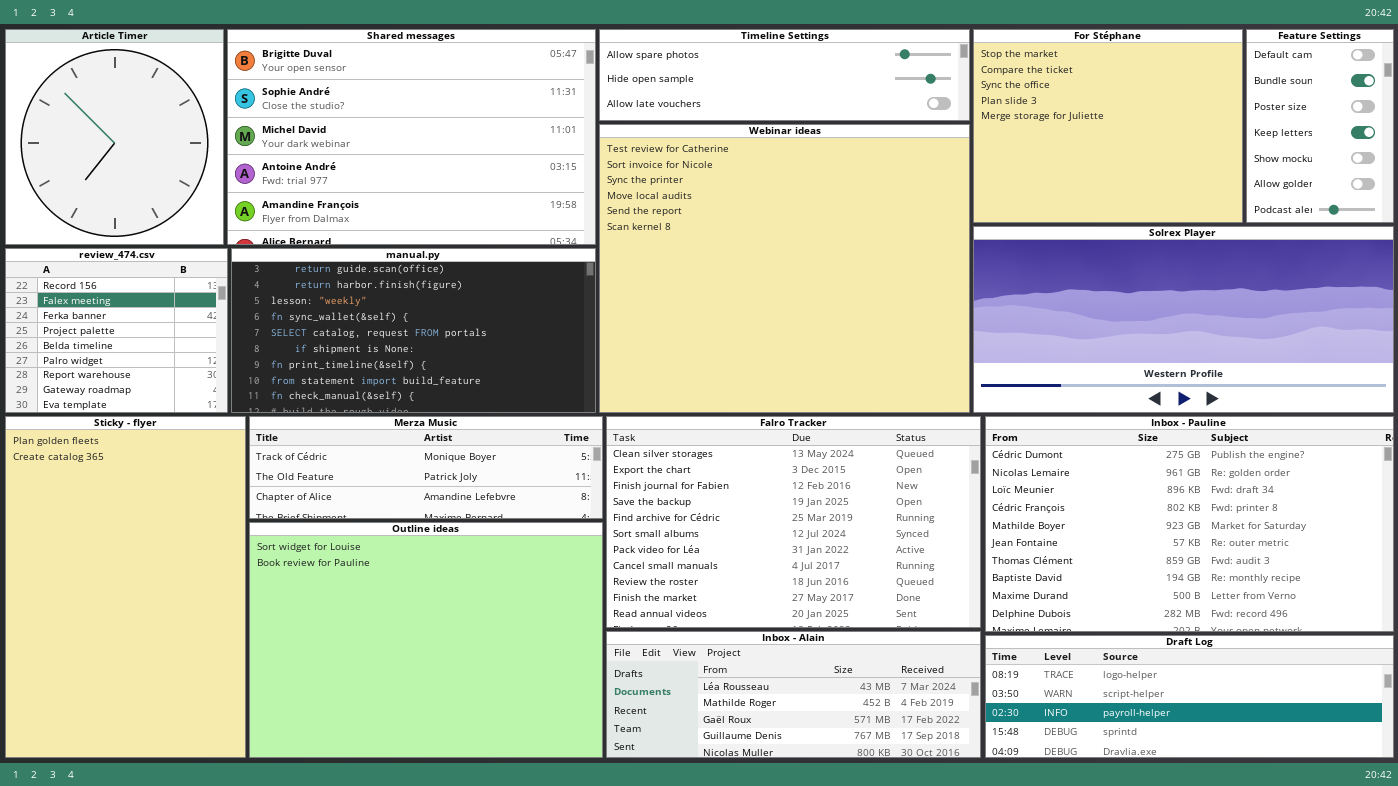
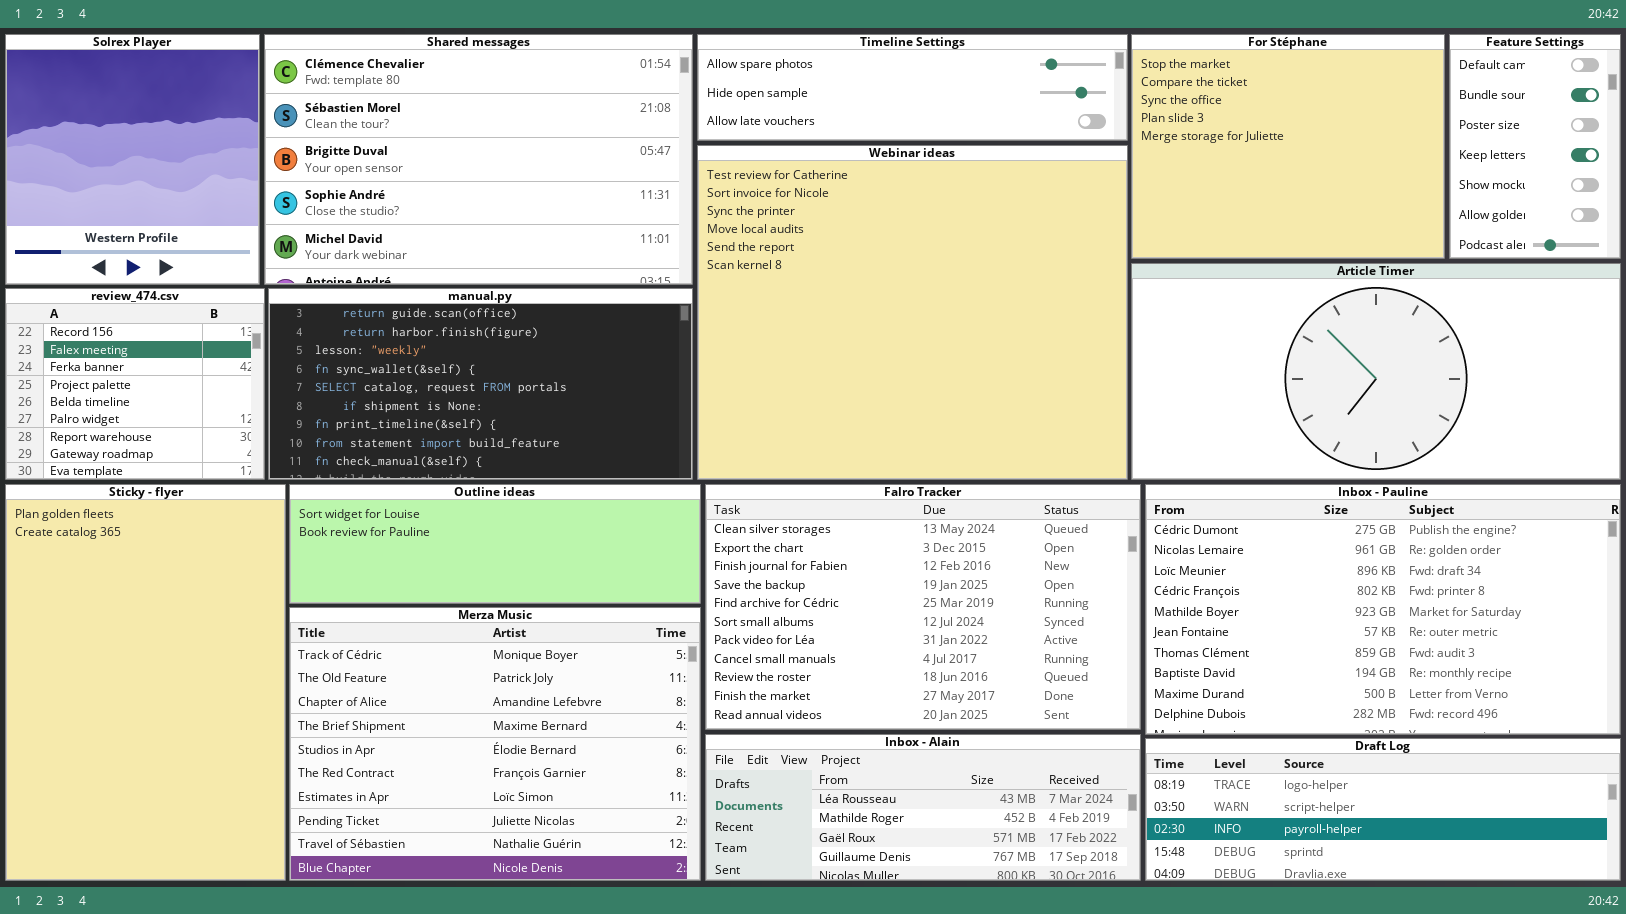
Article Timer: [5,29,224,245] -> [1131,263,1621,480], moved, resized
Shared messages: [227,29,596,245] -> [264,34,693,285], scrolled up 2 rows
Solrex Player: [973,226,1394,413] -> [5,34,260,285], moved, resized
Merza Music: [249,416,603,519] -> [289,607,701,881], moved, resized
Outline ideas: [249,522,603,758] -> [289,484,701,604], moved, resized

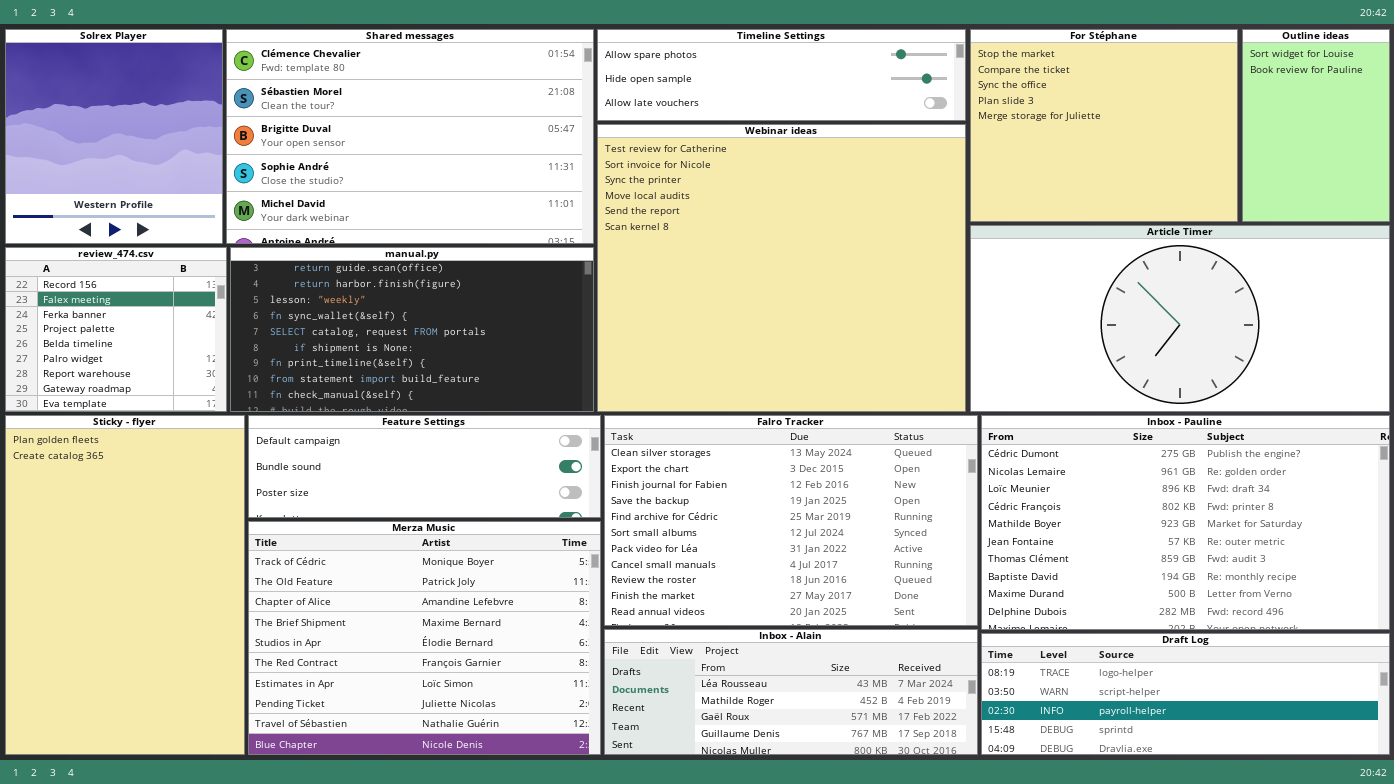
Feature Settings: [1449,34,1621,259] -> [248,415,601,518], moved, resized
Outline ideas: [289,484,701,604] -> [1242,29,1390,222], moved, resized

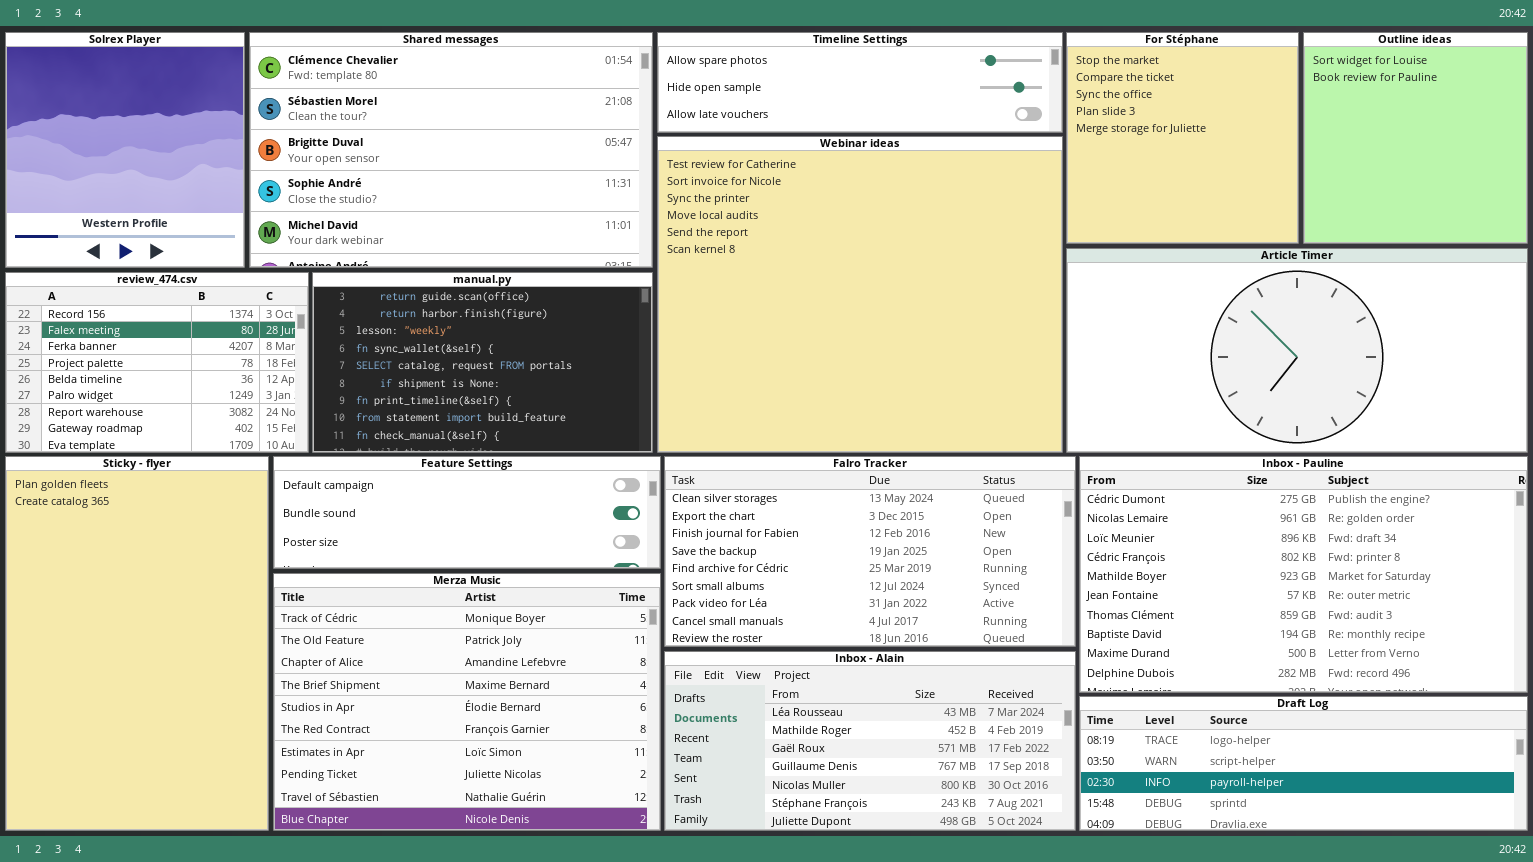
For Stéphane: [970,29,1238,222] -> [1066,32,1299,244], resized
Outline ideas: [1242,29,1390,222] -> [1303,32,1528,244], resized
review_474.csv: [5,247,227,412] -> [5,272,309,453], resized
manual.py: [230,247,594,412] -> [312,272,653,453], resized
Falro Tracker: [604,415,978,626] -> [664,456,1076,647], resized
Inbox - Alain: [604,629,978,755] -> [664,651,1076,831], resized

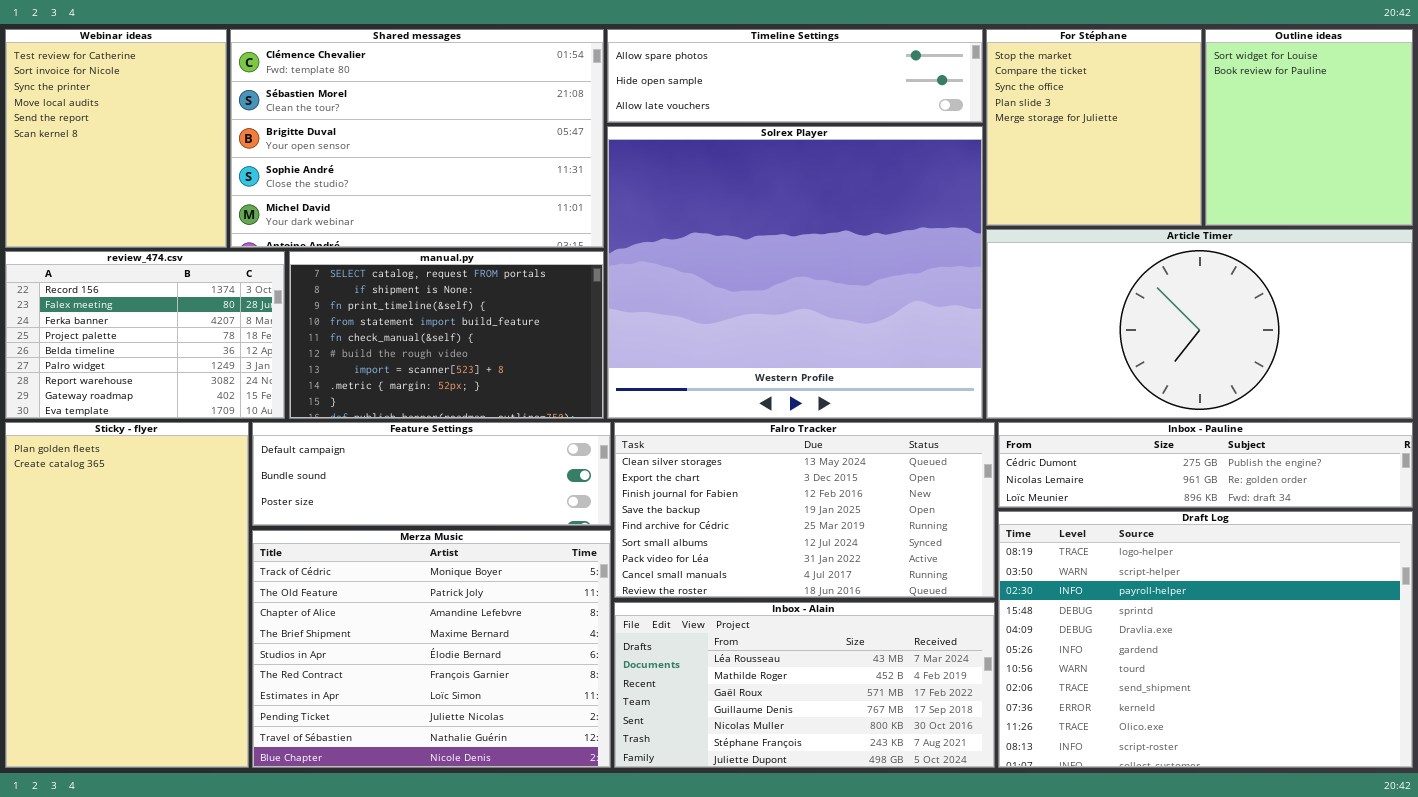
Solrex Player: [5,32,245,268] -> [607,126,983,419], moved, resized
Webinar ideas: [657,136,1063,453] -> [5,29,227,248], moved, resized
manual.py: [312,272,653,453] -> [289,251,604,419], scrolled down 4 rows
Inbox - Pauline: [1079,456,1528,693] -> [998,422,1413,508], resized
Draft Log: [1079,696,1528,831] -> [998,511,1413,768], resized

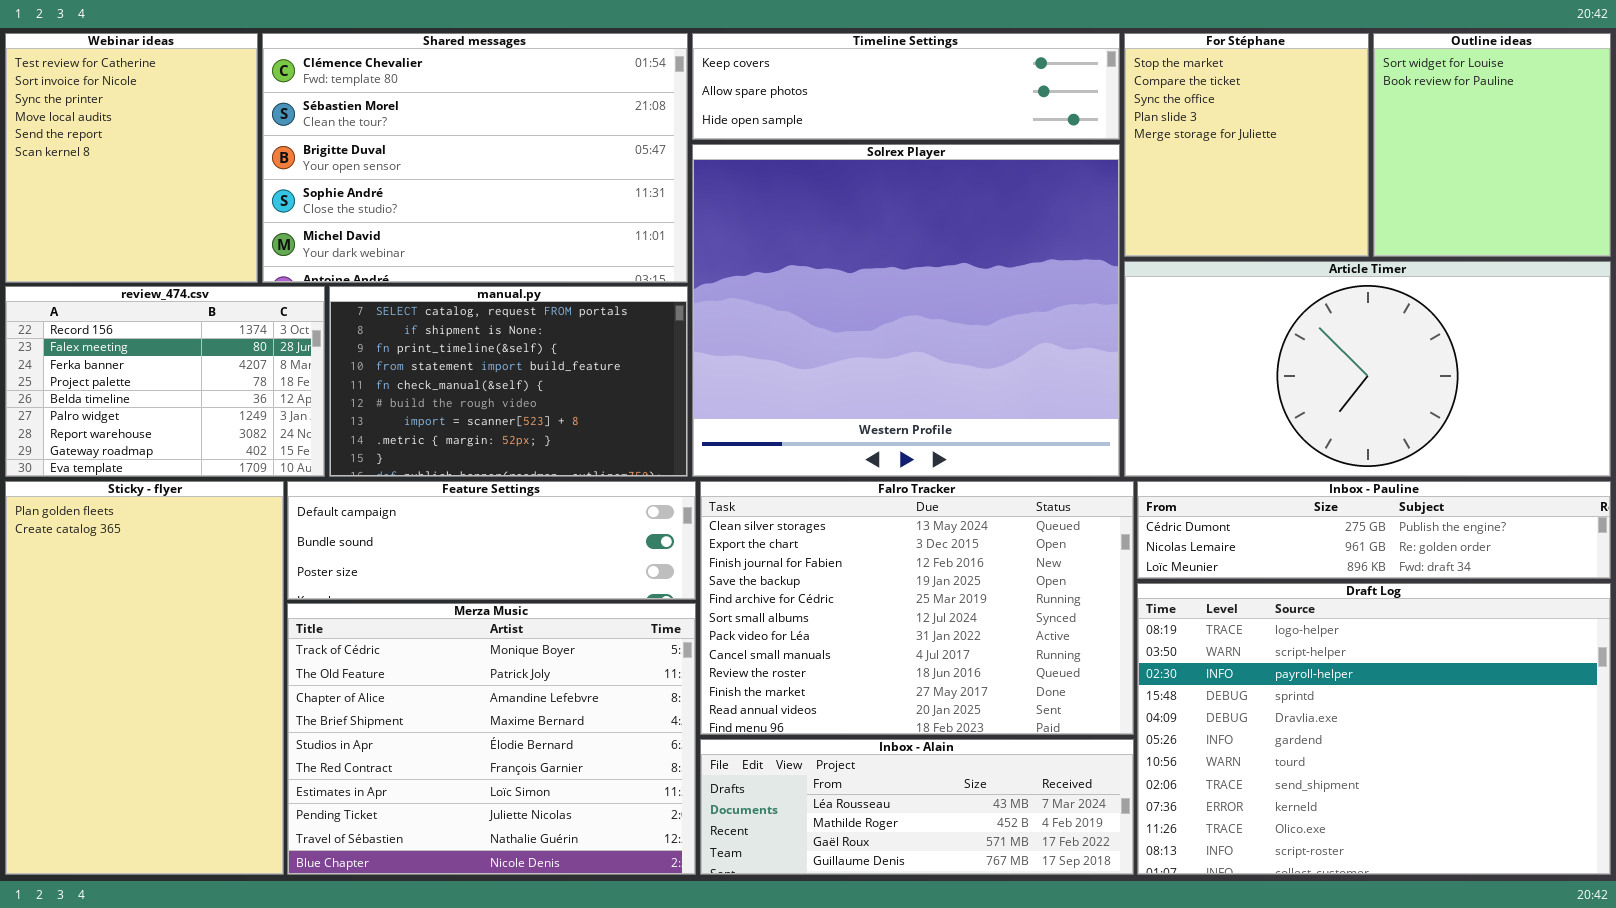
Timeline Settings: [607,29,983,123] -> [692,33,1120,140], scrolled up 1 row
Falro Tracker: [614,422,995,598] -> [700,481,1134,735], resized
Inbox - Alain: [614,602,995,768] -> [700,739,1134,875], resized

